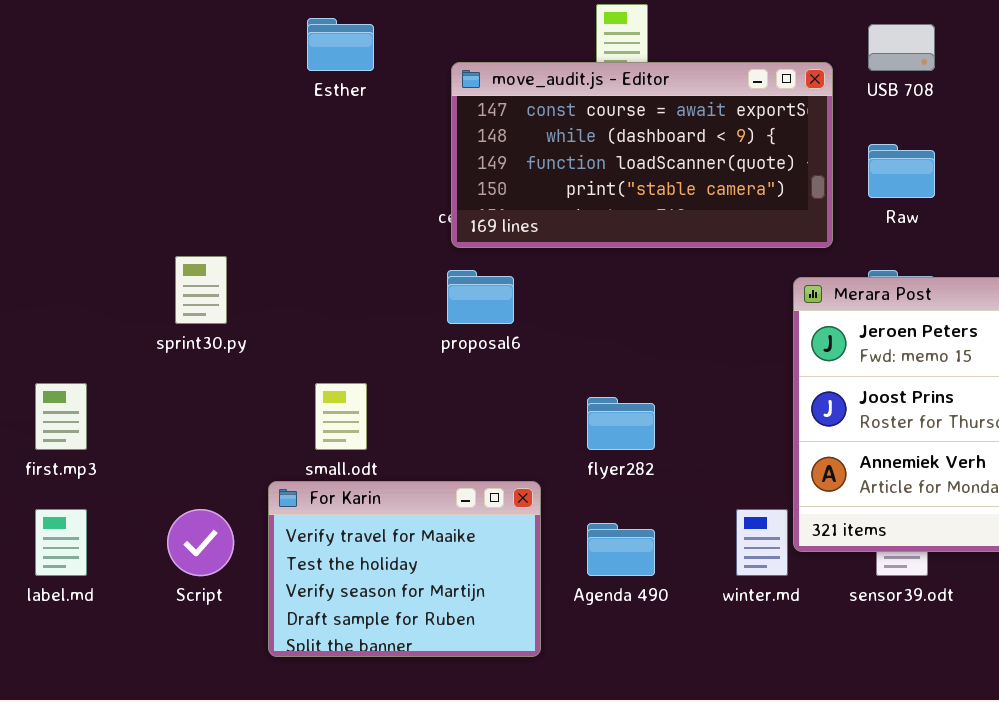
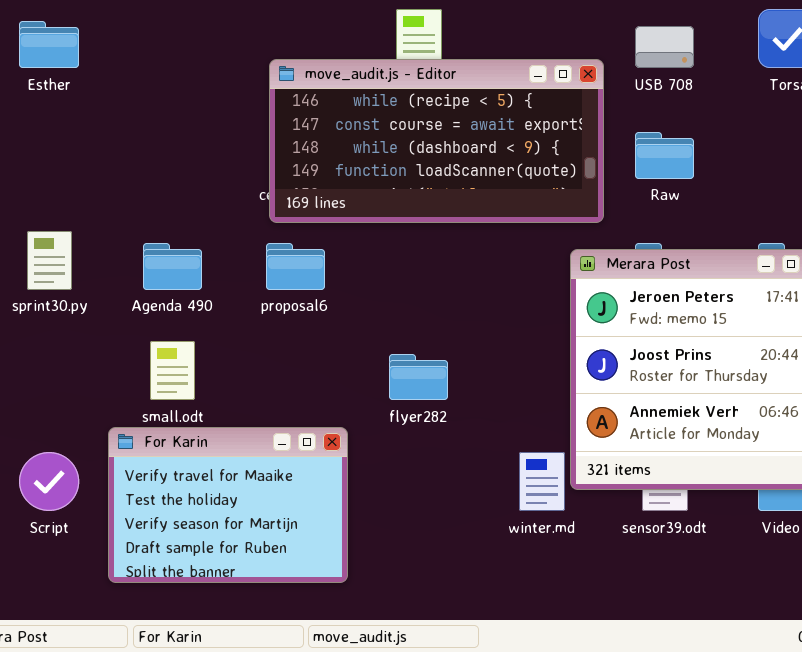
Esther: [307,18,374,71] -> [19,21,79,68], moved
move_audit.js - Editor: [451,62,833,248] -> [269,59,604,223], scrolled up 1 row
Agenda 490: [587,523,655,576] -> [143,243,202,290], moved

